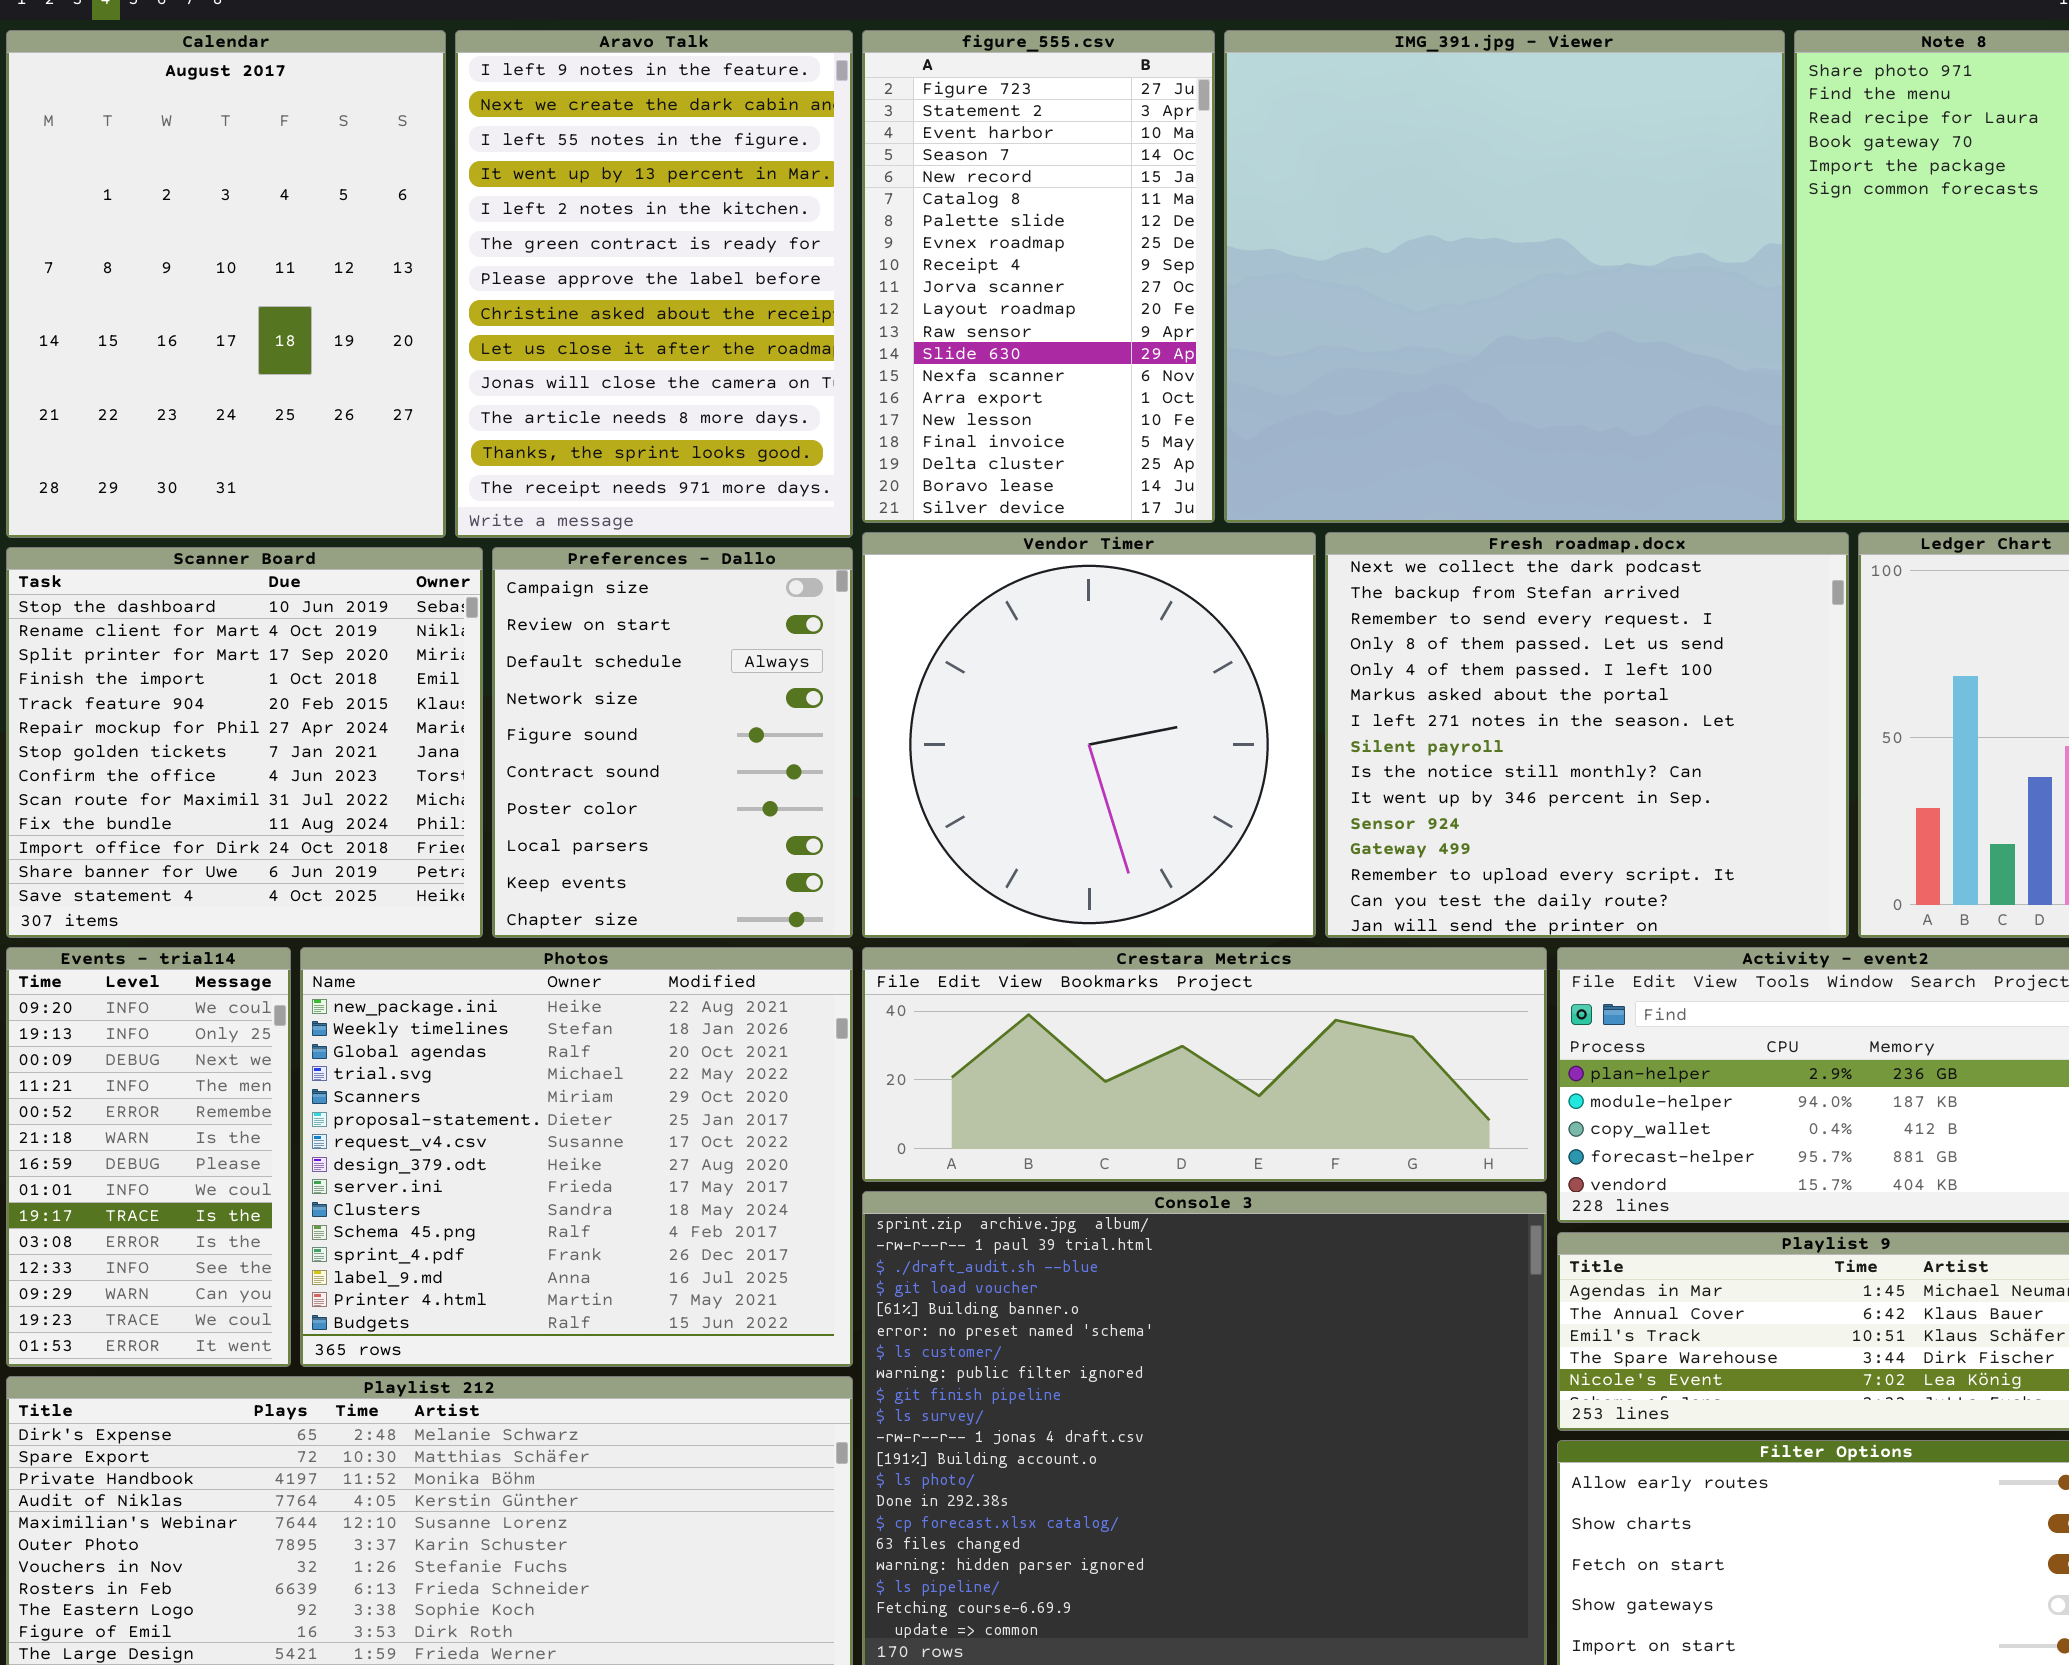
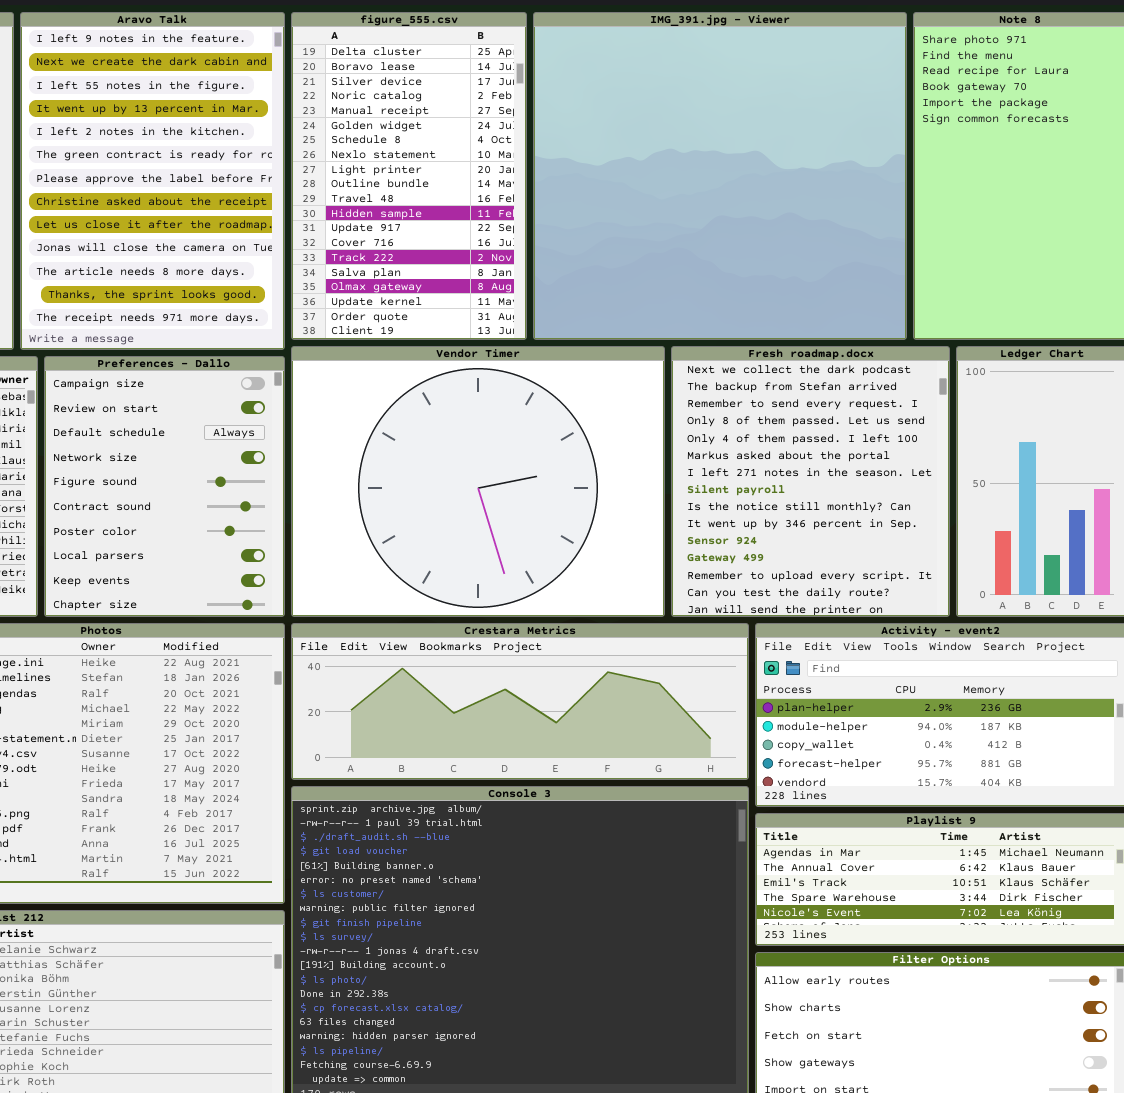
figure_555.csv: [862,30,1215,523] -> [291,12,527,340], scrolled down 17 rows
Vendor Timer: [862,532,1316,938] -> [291,346,665,617], resized
Fresh roadmap.docx: [1325,532,1849,938] -> [671,346,950,617], resized

